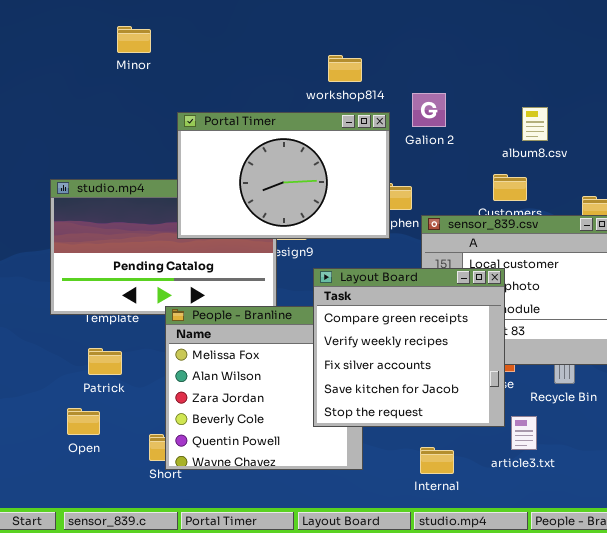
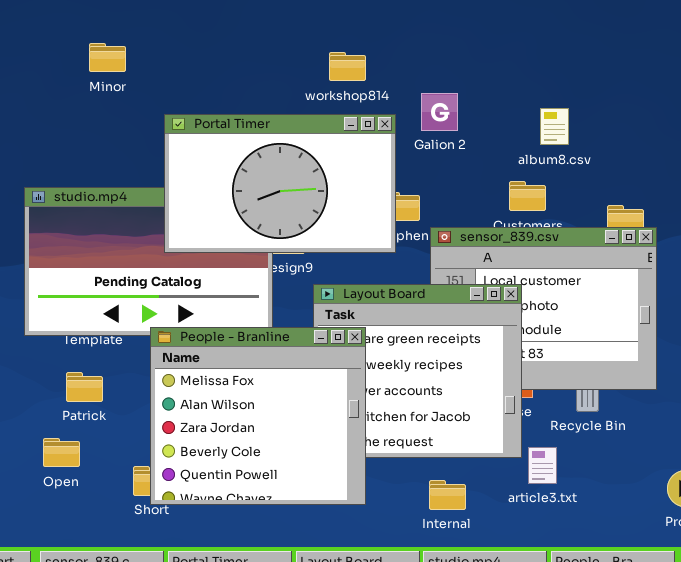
Minor: [117,26,151,53] -> [89,43,126,72], moved
People - Branline: [165,306,363,470] -> [150,327,366,505], raised

